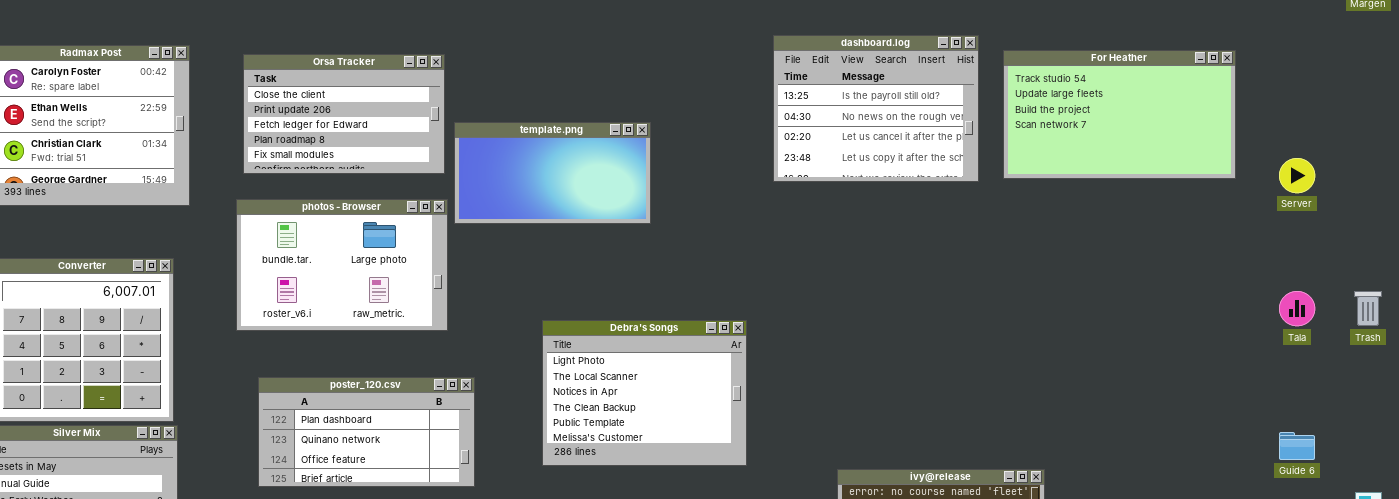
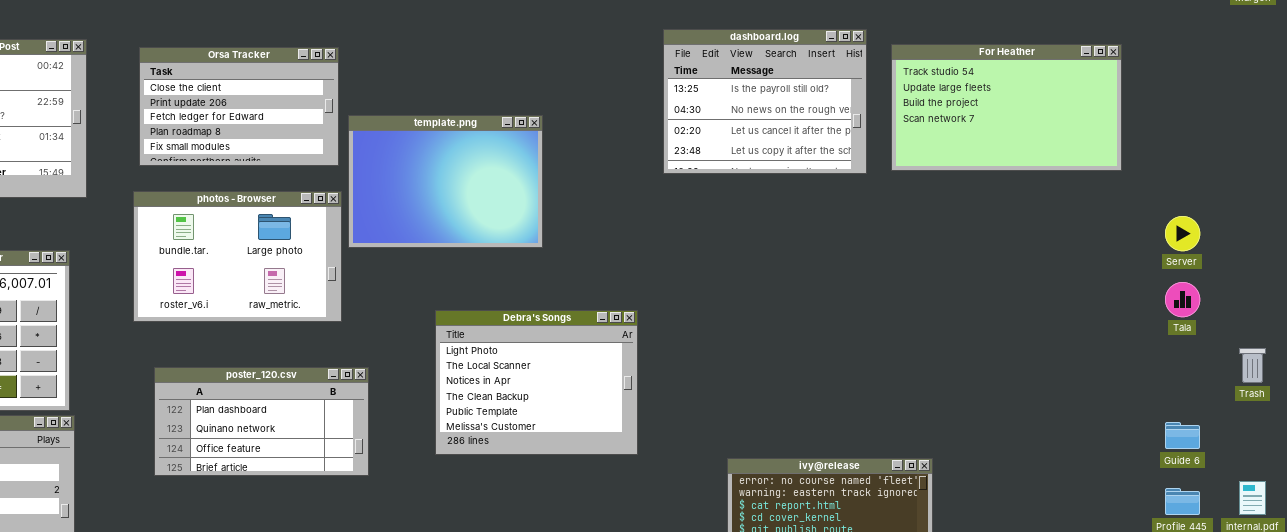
template.png: [454,122,651,224] -> [348,115,543,248], resized
Server: [1279,158,1315,193] -> [1165,216,1200,251], moved
Trash: [1354,291,1382,326] -> [1239,348,1266,383], moved

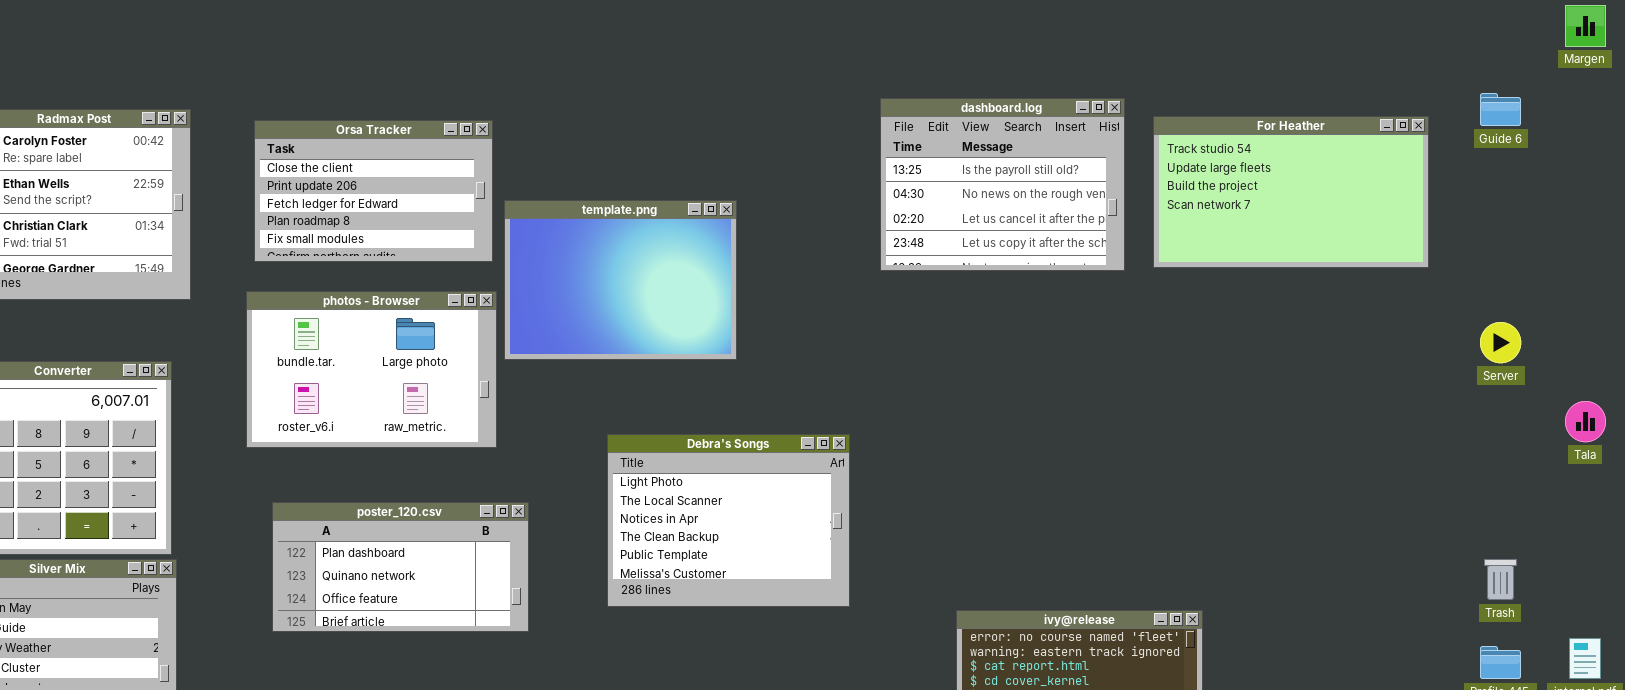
Tala: [1165,282,1200,317] -> [1565,401,1606,442], moved
Trash: [1239,348,1266,383] -> [1484,559,1517,600], moved
Guide 6: [1165,422,1200,449] -> [1480,93,1521,126], moved

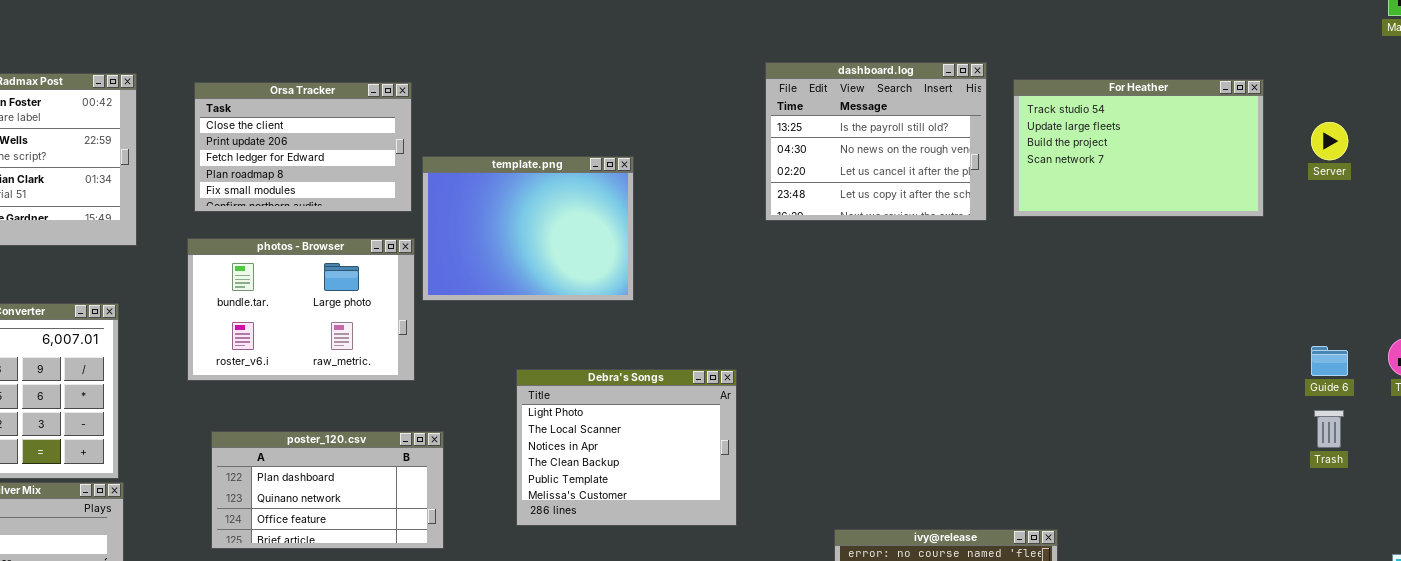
Guide 6: [1480,93,1521,126] -> [1311,346,1348,376], moved
Server: [1480,322,1521,363] -> [1311,122,1348,160], moved
Trash: [1484,559,1517,600] -> [1314,410,1344,448], moved

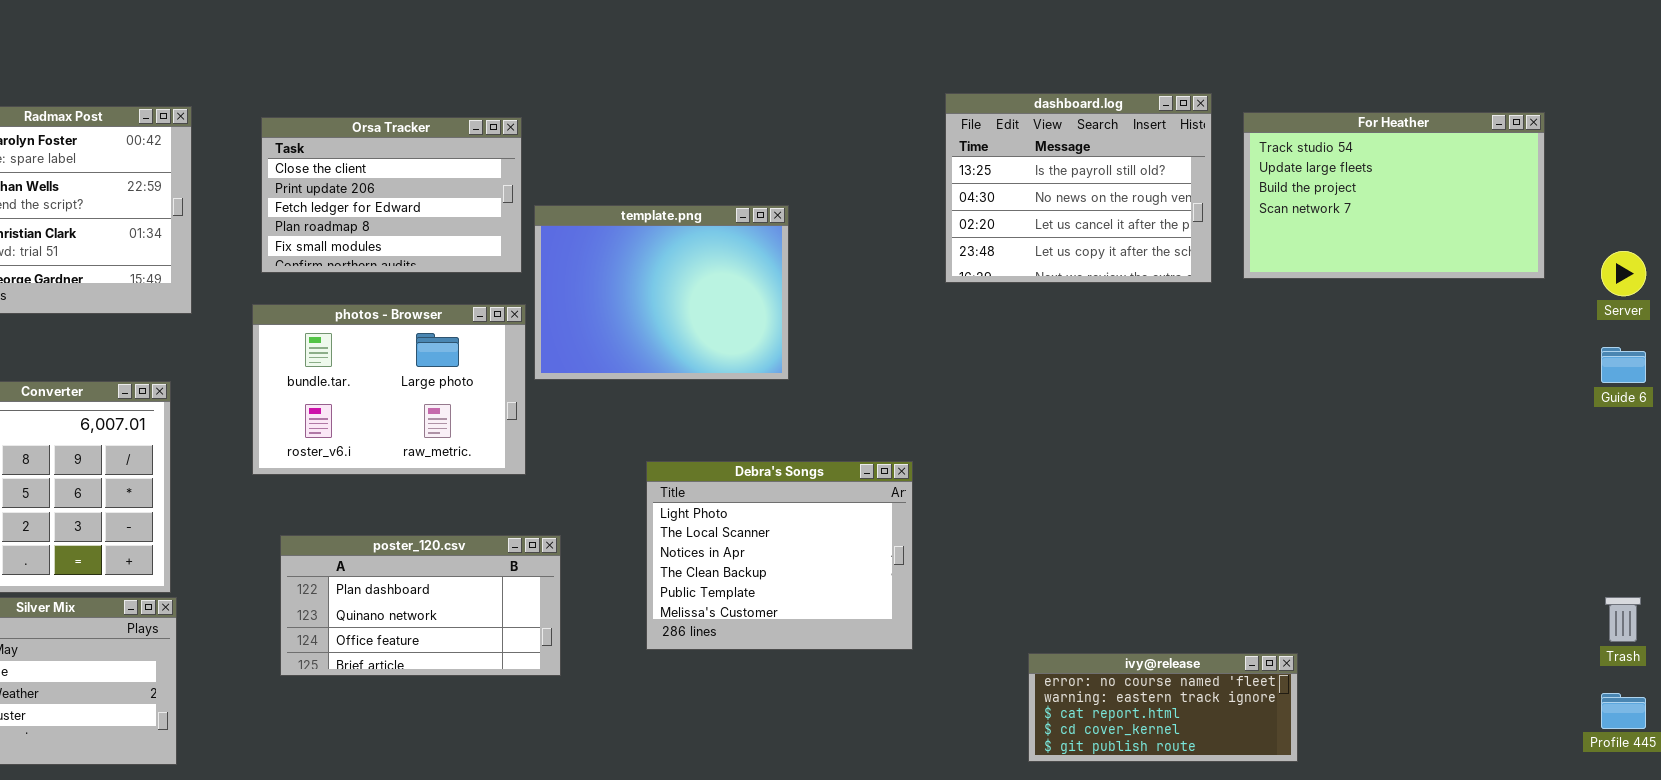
Server: [1311,122,1348,160] -> [1601,251,1646,296], moved
Guide 6: [1311,346,1348,376] -> [1601,347,1646,383], moved
Trash: [1314,410,1344,448] -> [1605,597,1641,642], moved

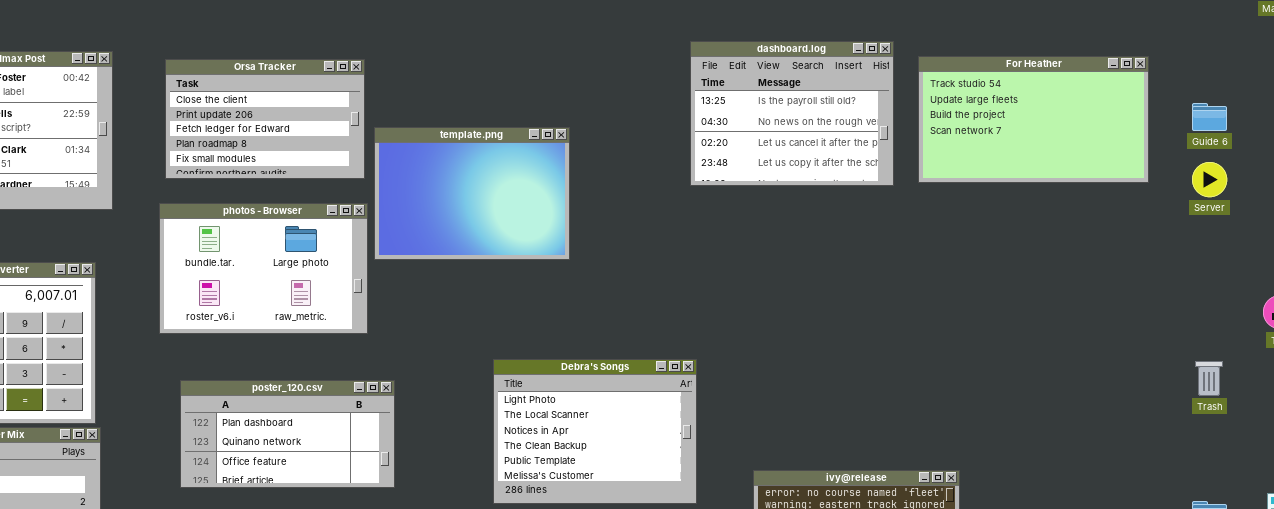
Guide 6: [1601,347,1646,383] -> [1192,103,1227,131], moved
Debra's Songs: [646,461,913,650] -> [493,359,697,504], moved
Trash: [1605,597,1641,642] -> [1195,361,1223,396], moved

